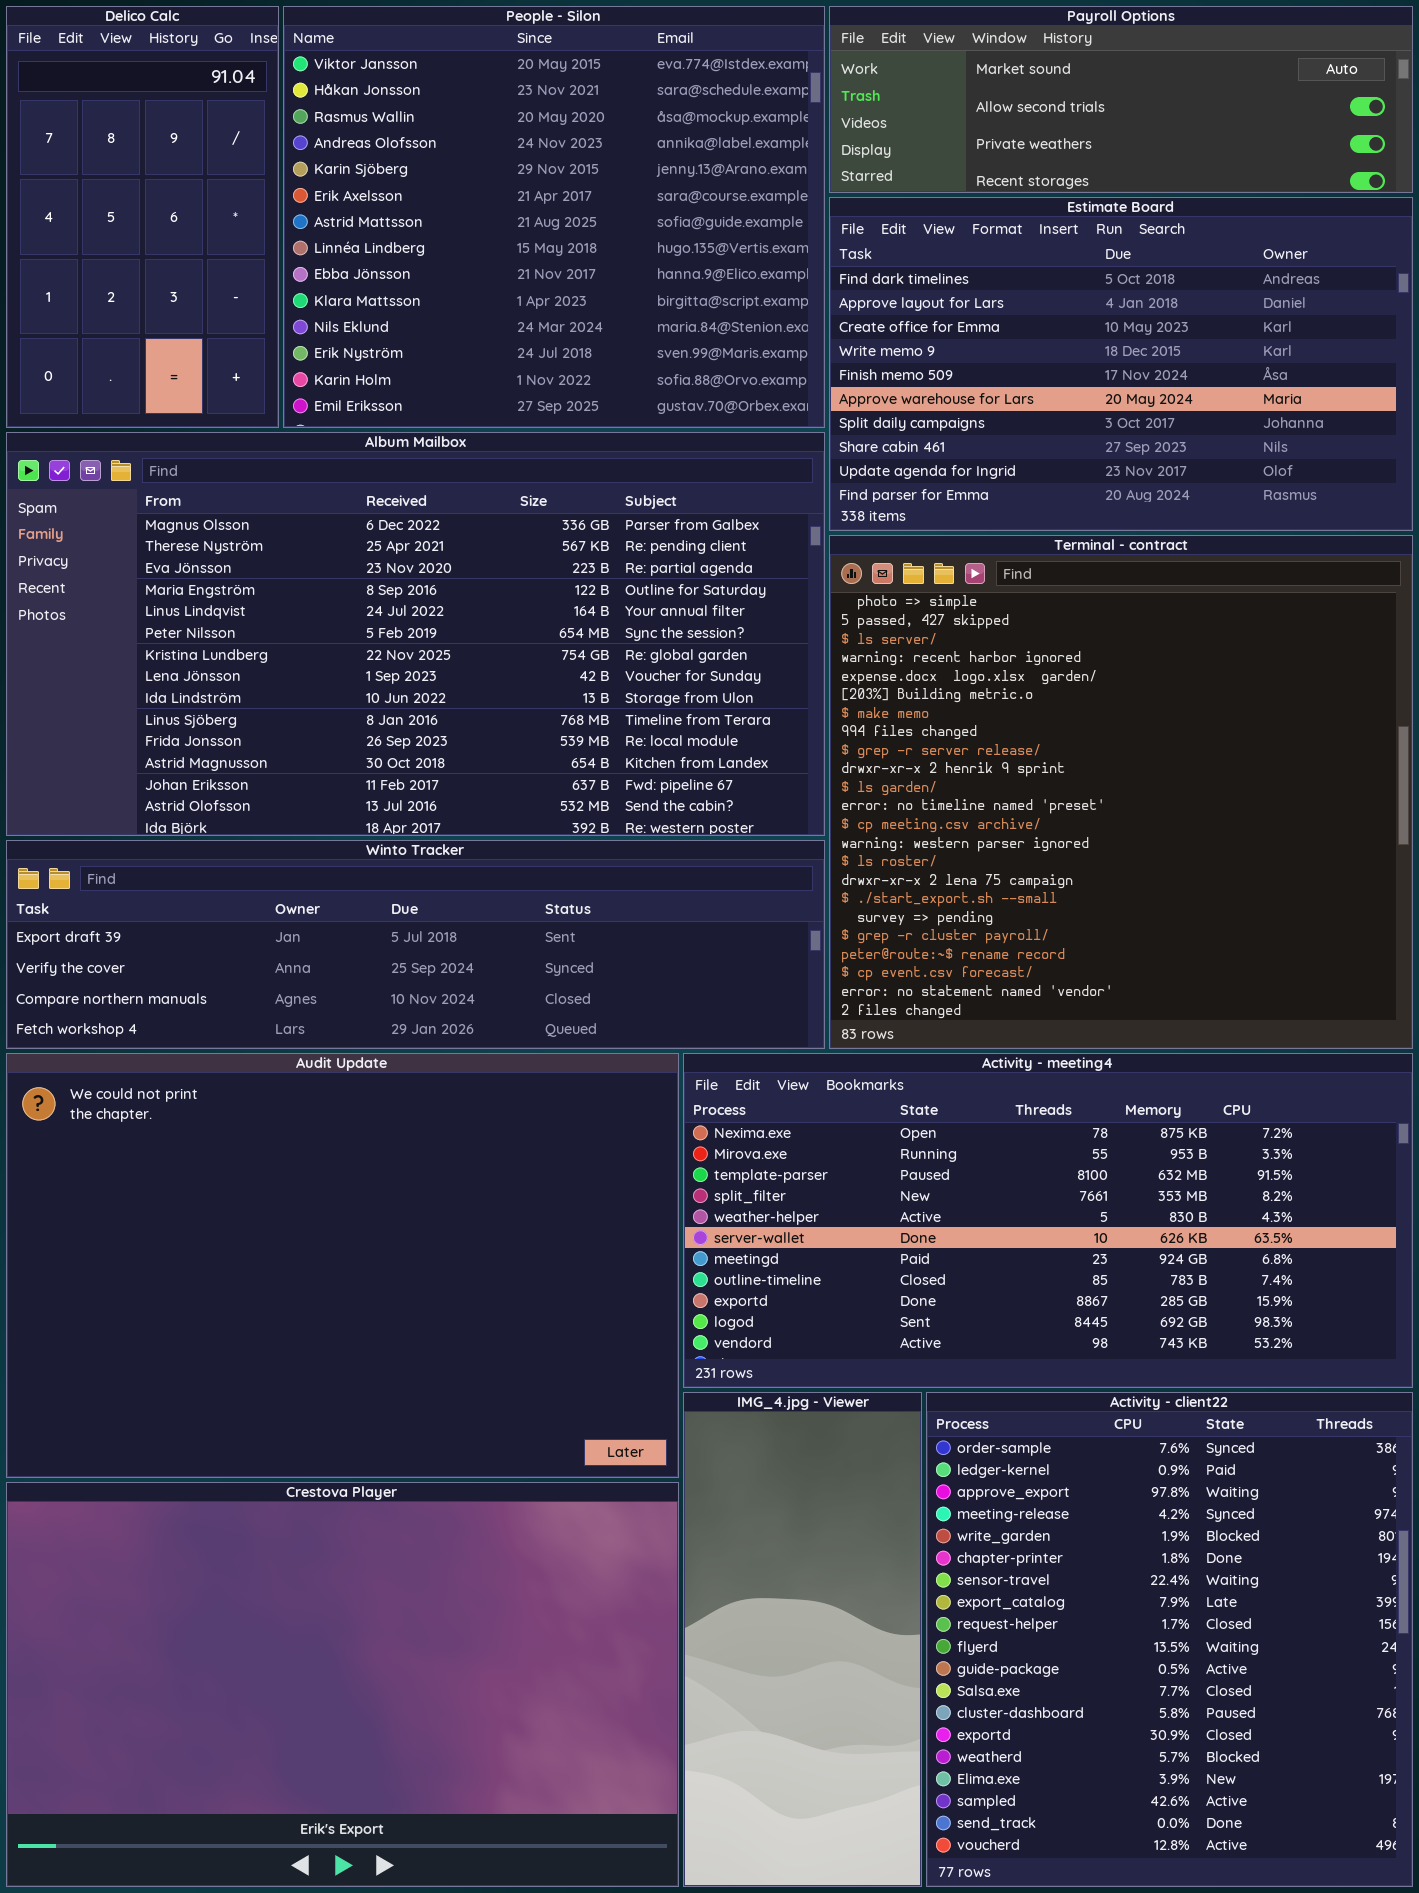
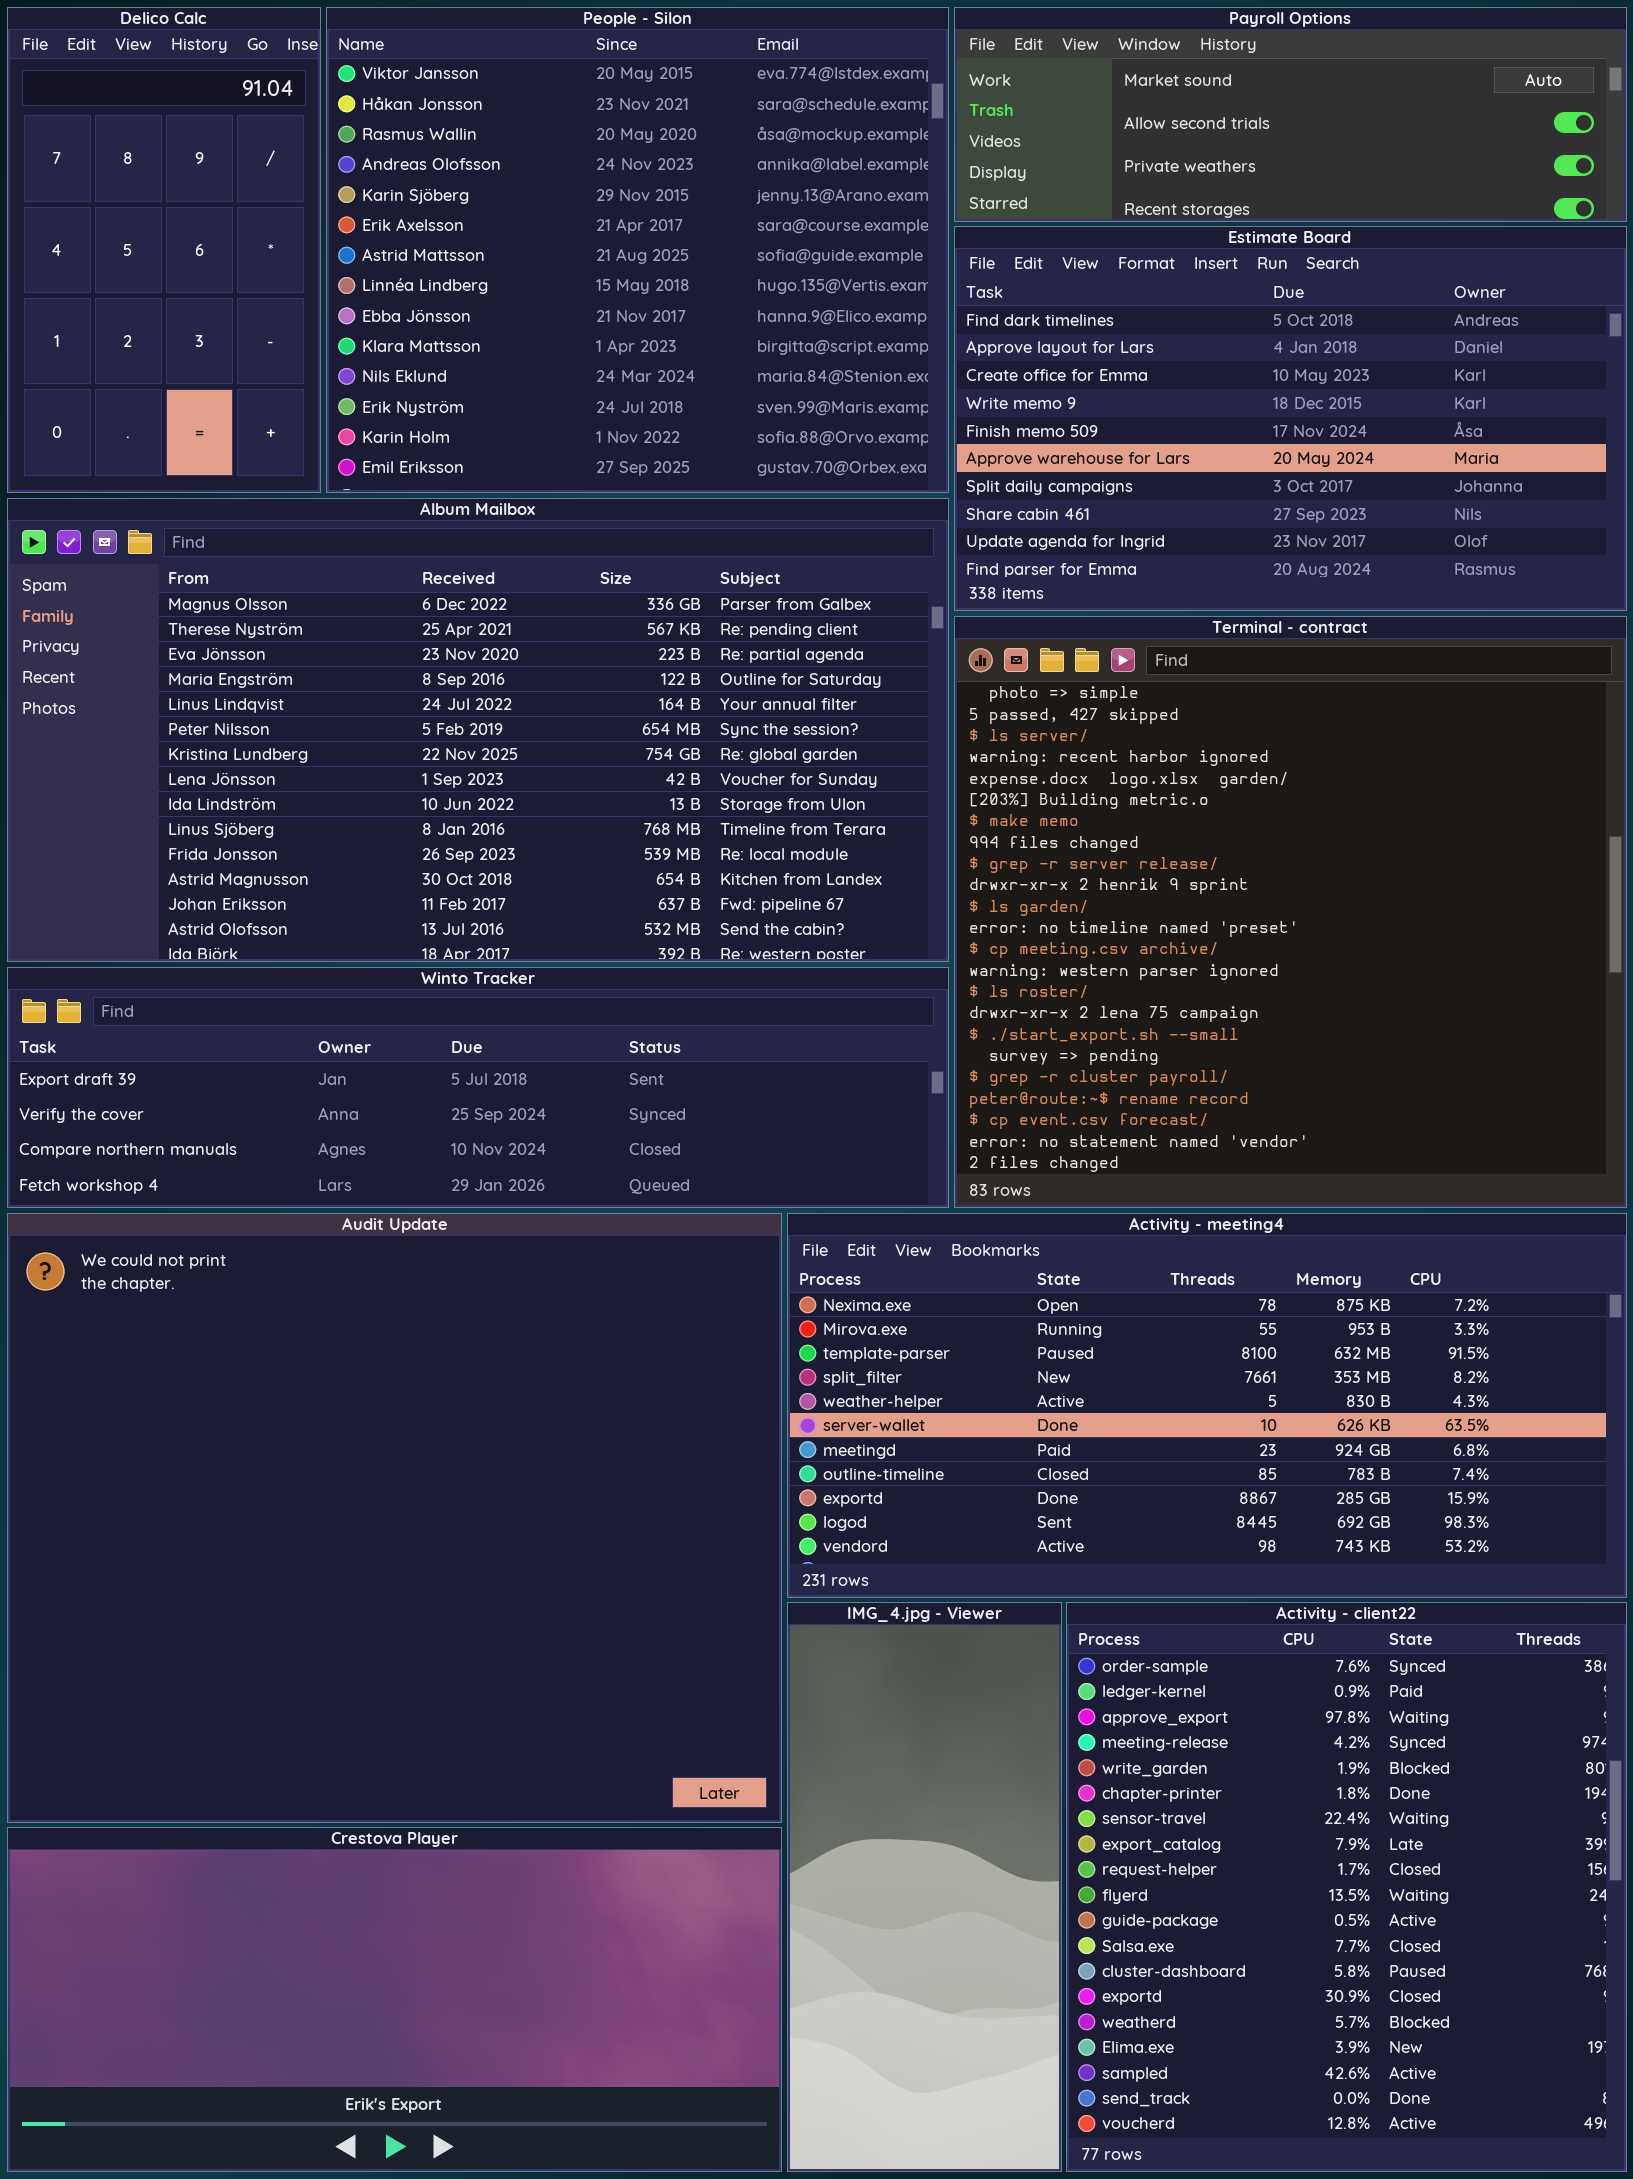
Audit Update: [6,1053,679,1478] -> [7,1213,782,1823], resized
Crestova Player: [6,1482,679,1887] -> [7,1827,782,2172], resized

